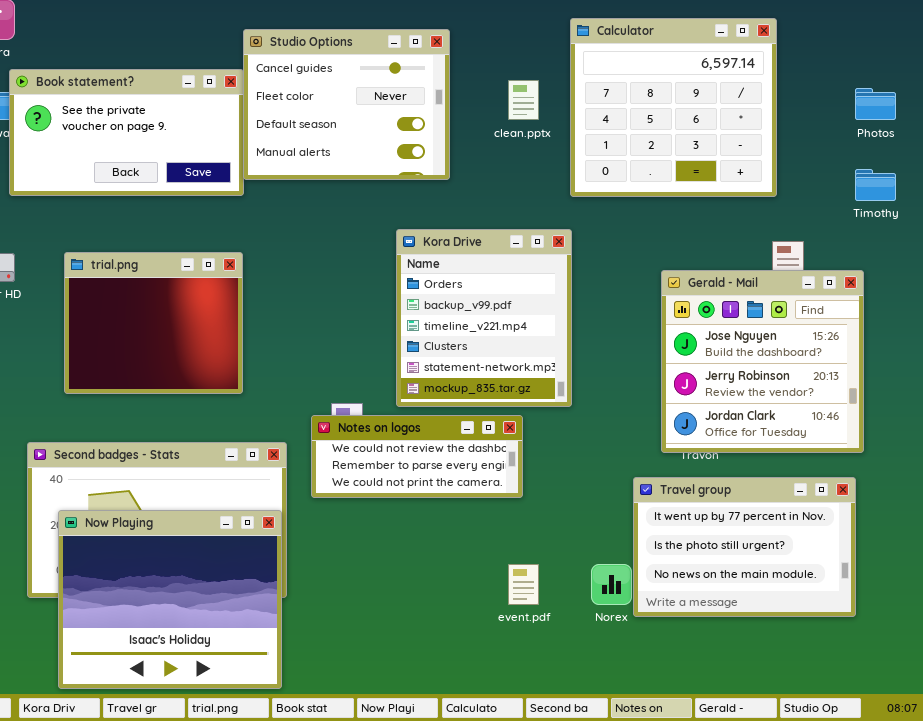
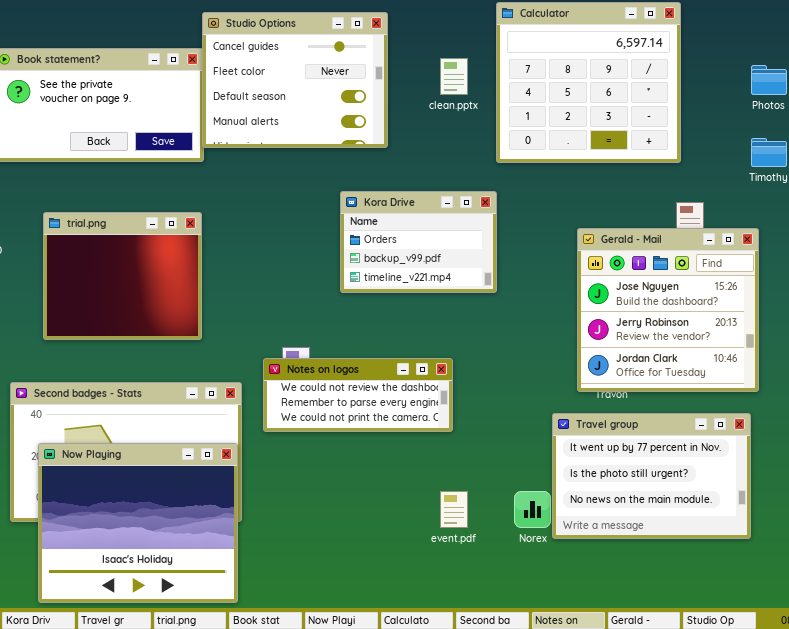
Kora Drive: [396,229,572,407] -> [340,191,497,293], resized

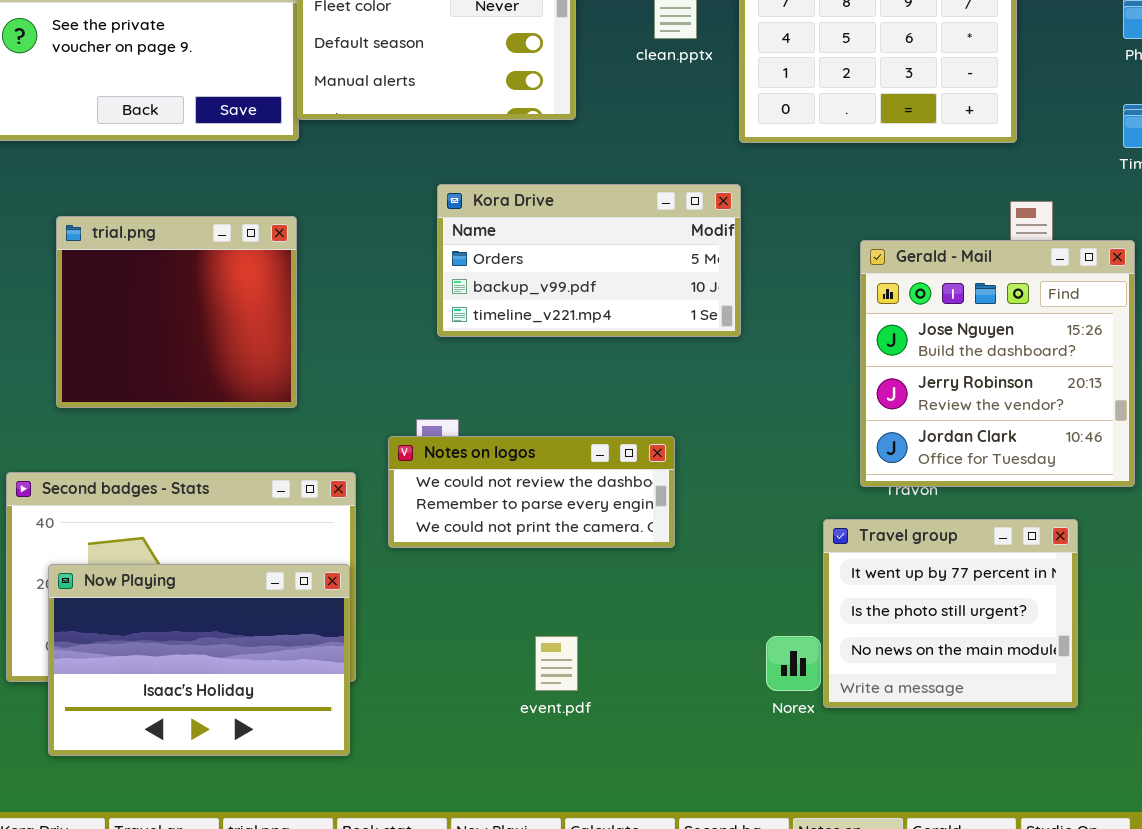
Kora Drive: [340,191,497,293] -> [437,184,741,337], resized
Travel group: [552,413,751,539] -> [823,519,1078,708], resized
Now Playing: [38,443,238,603] -> [48,564,350,756], resized
event.pdf: [440,491,468,528] -> [535,636,578,691], moved

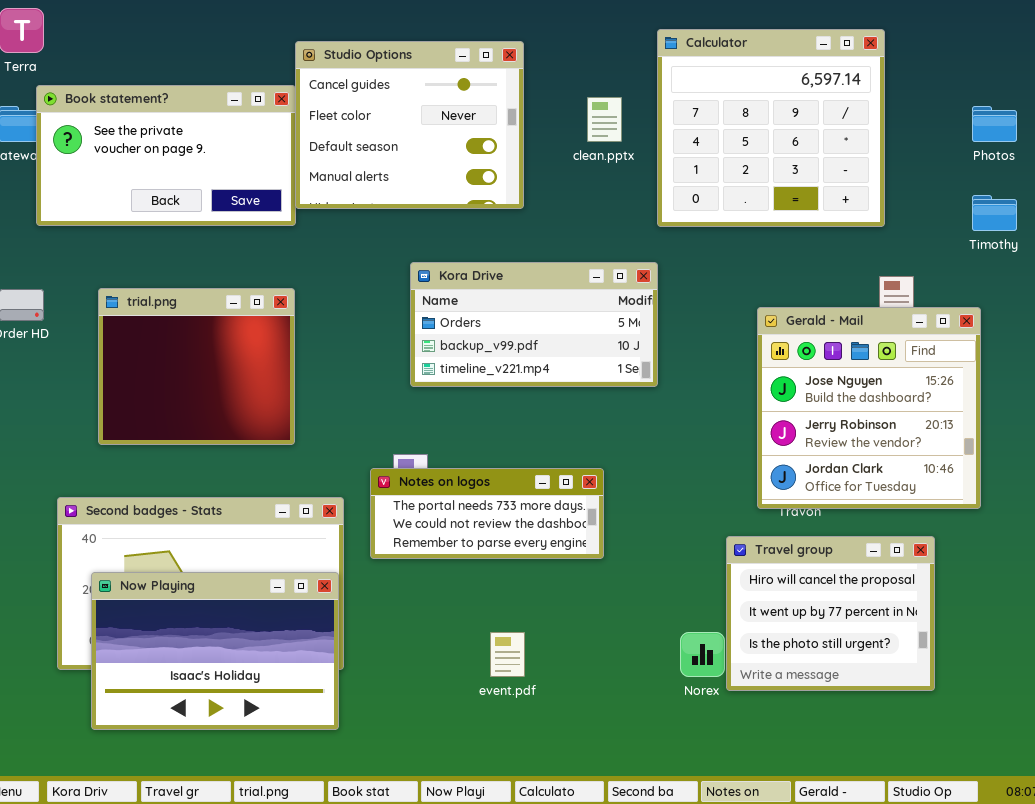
Notes on logos: [388,436,675,548] -> [370,468,604,559], scrolled up 1 row
Travel group: [823,519,1078,708] -> [726,536,935,691], scrolled up 1 row

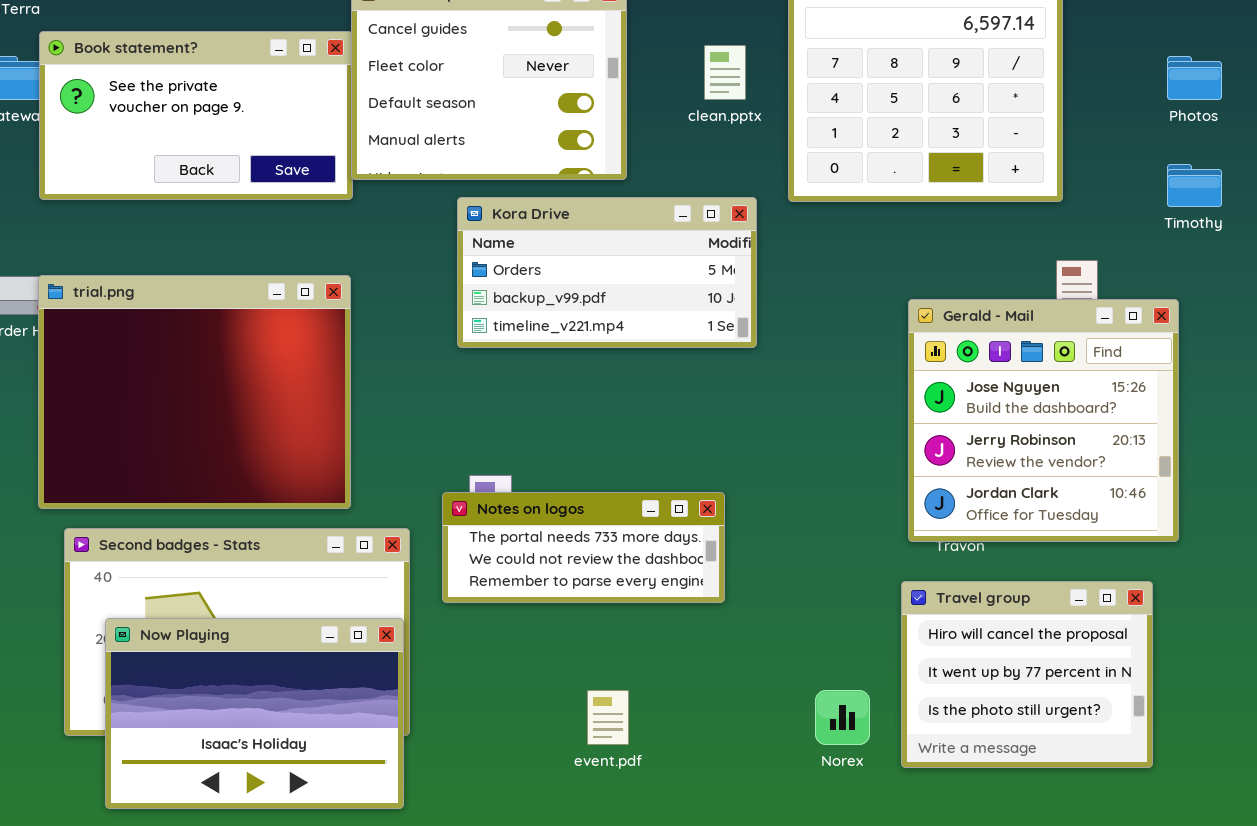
Kora Drive: [410,262,658,387] -> [457,197,757,348], moved
trial.png: [98,288,295,445] -> [38,275,351,509], resized
Travel group: [726,536,935,691] -> [901,581,1153,768], moved

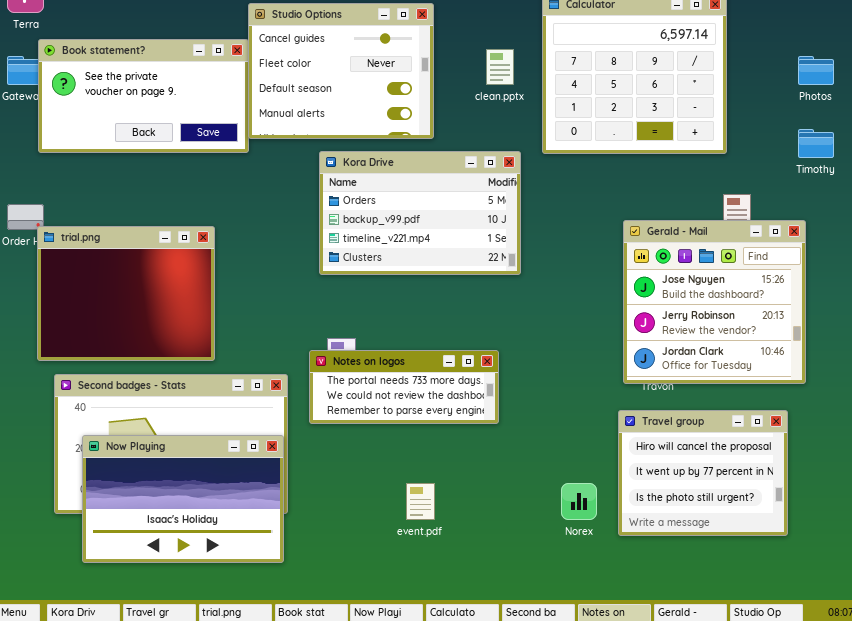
Kora Drive: [457,197,757,348] -> [319,151,521,275], resized
trial.png: [38,275,351,509] -> [37,226,215,361], resized

